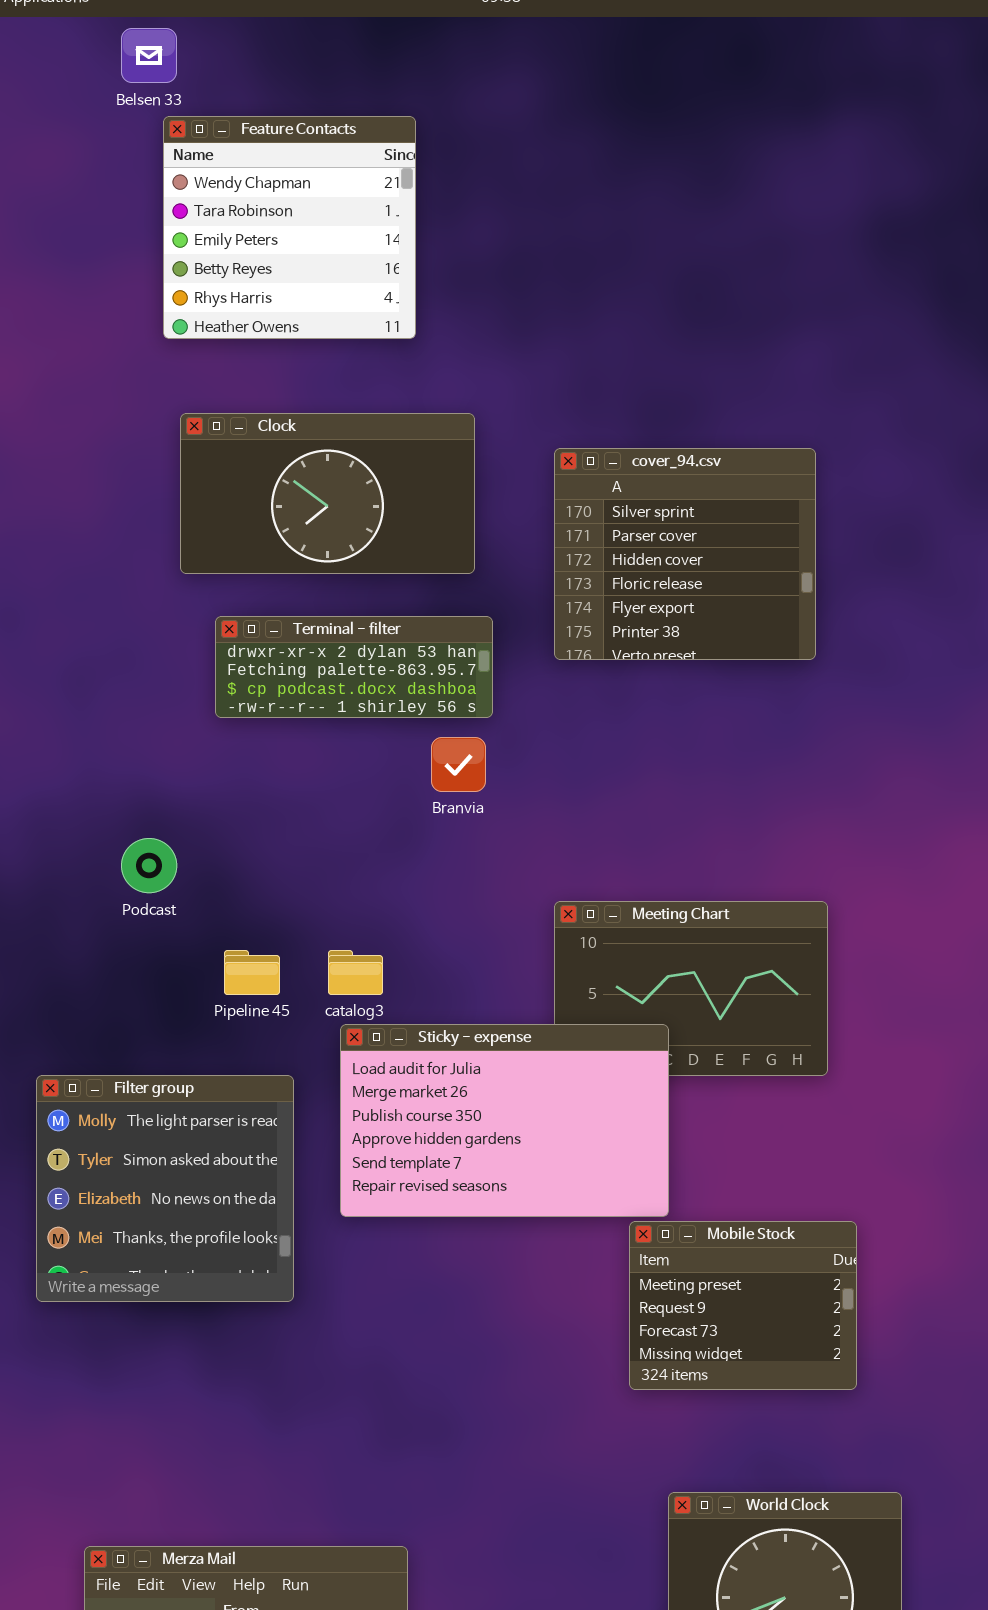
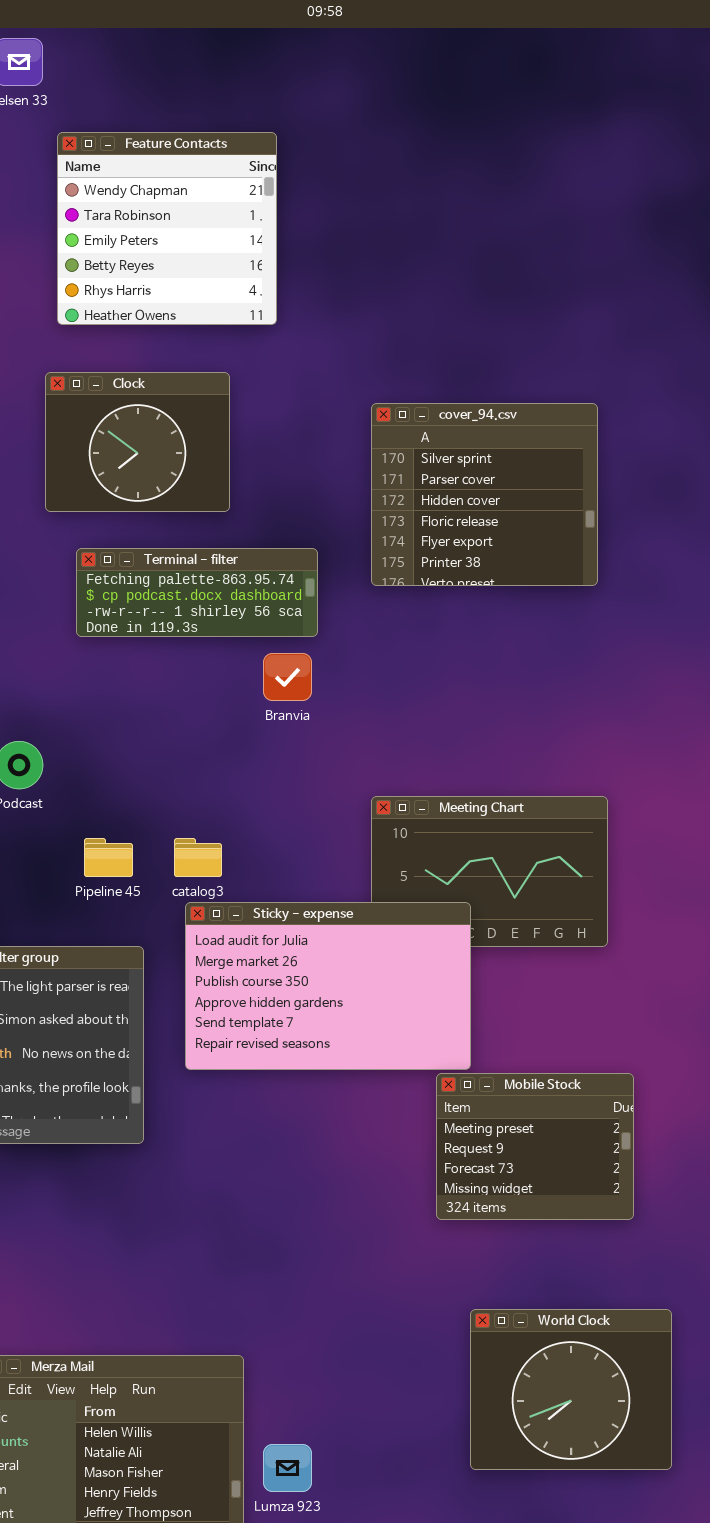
Feature Contacts: [163,116,416,339] -> [57,132,277,325], moved
Clock: [180,413,475,574] -> [45,372,230,512], resized
Terminal - filter: [215,616,493,718] -> [76,548,318,637], scrolled down 1 row

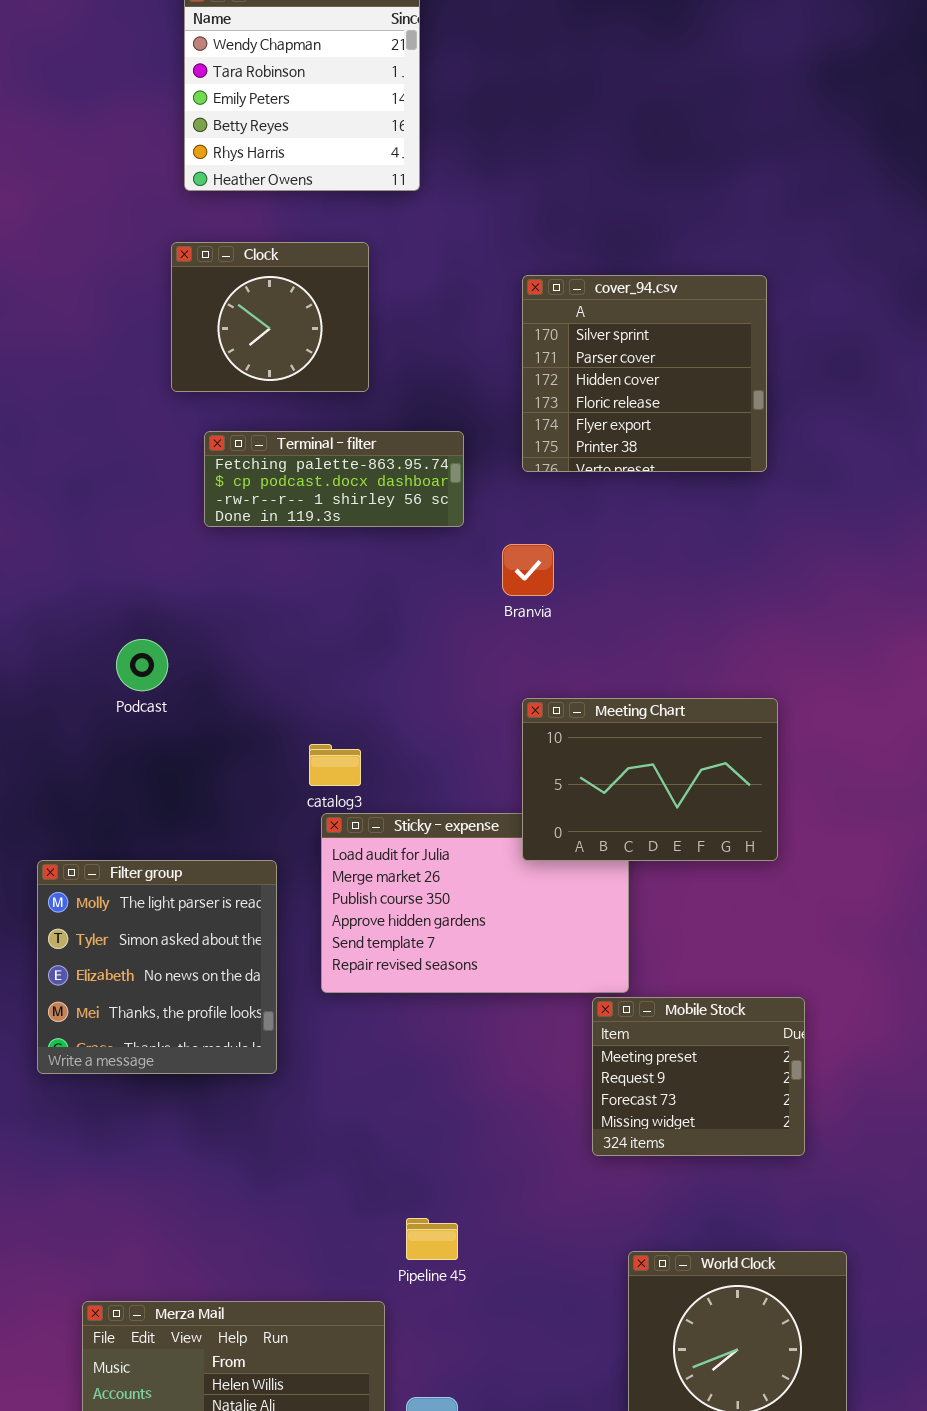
Branvia: [263,653,312,701] -> [502,544,554,596], moved
Meeting Chart: [371,796,608,947] -> [522,698,778,861], raised
Pipeline 45: [84,838,133,877] -> [406,1218,458,1260], moved

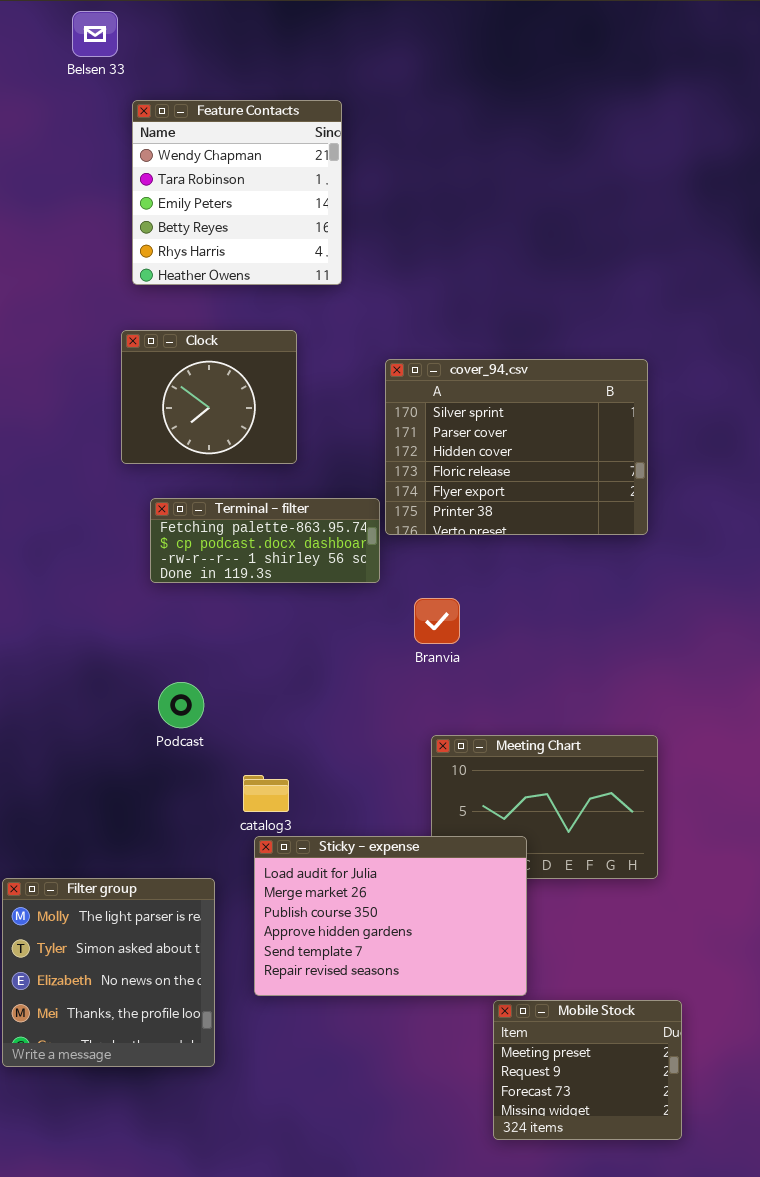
cover_94.csv: [522,275,767,472] -> [385,359,648,535], resized
Podcast: [116,639,168,691] -> [158,682,204,728], moved
Sticky - expense: [321,813,629,993] -> [254,836,527,996], raised

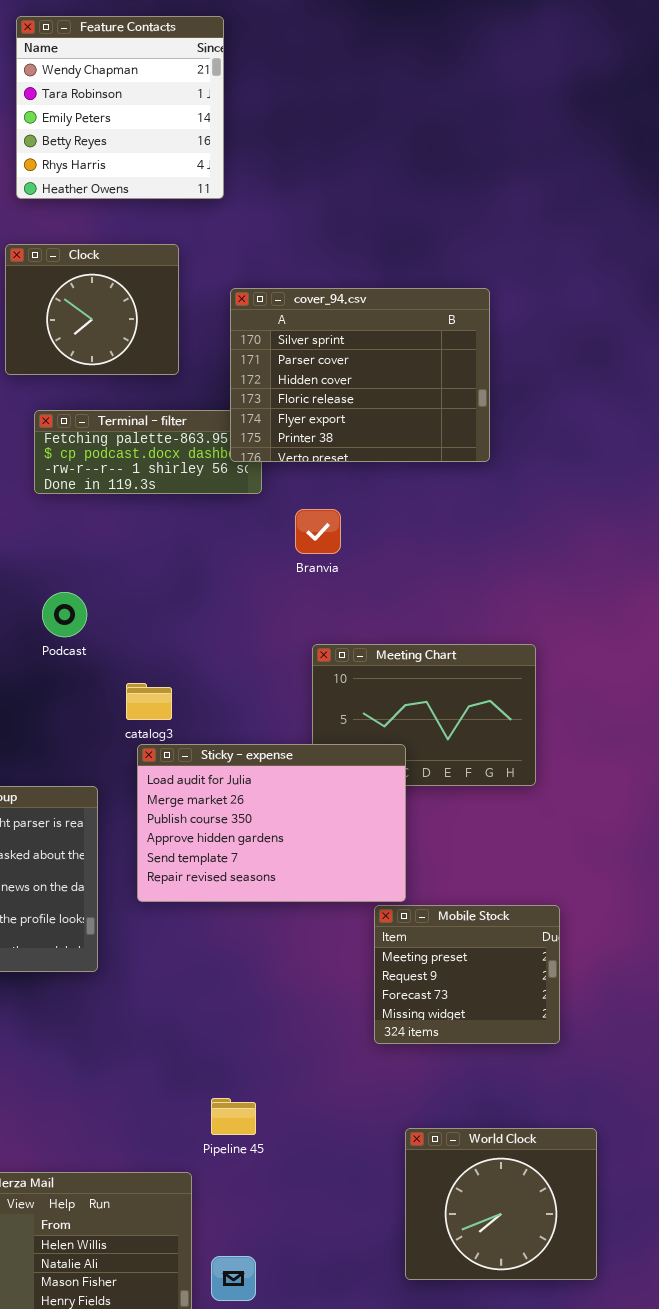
cover_94.csv: [385,359,648,535] -> [230,288,490,462], moved

